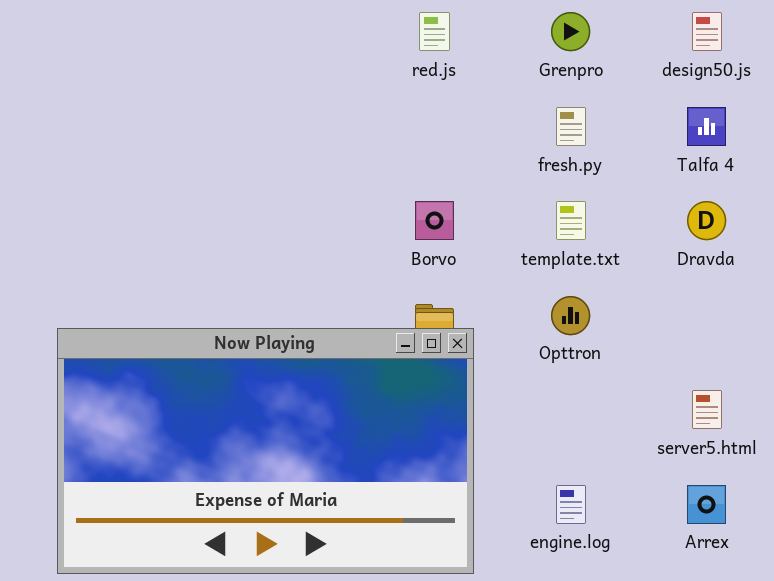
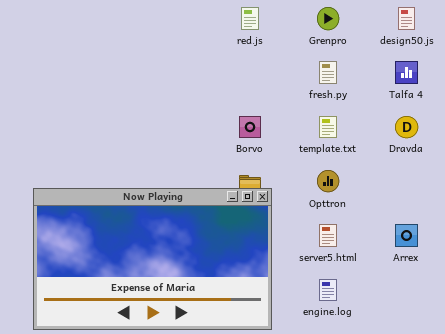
server5.html: [692,390,722,429] -> [319,224,337,247], moved
Arrex: [687,485,726,524] -> [395,224,418,247], moved

